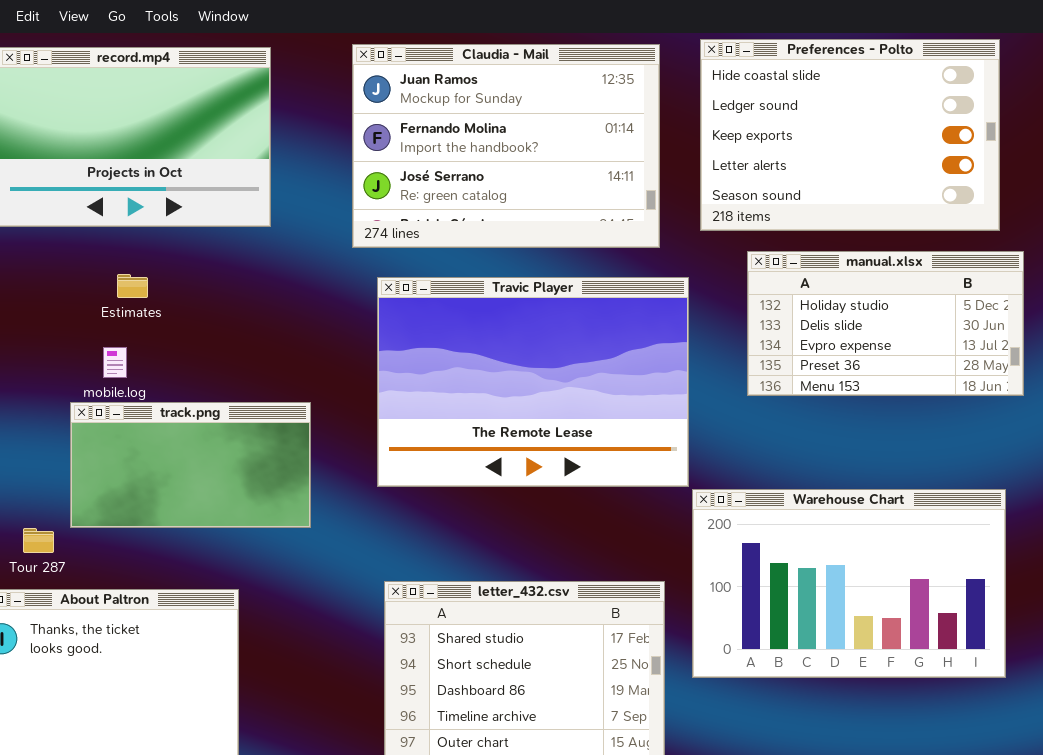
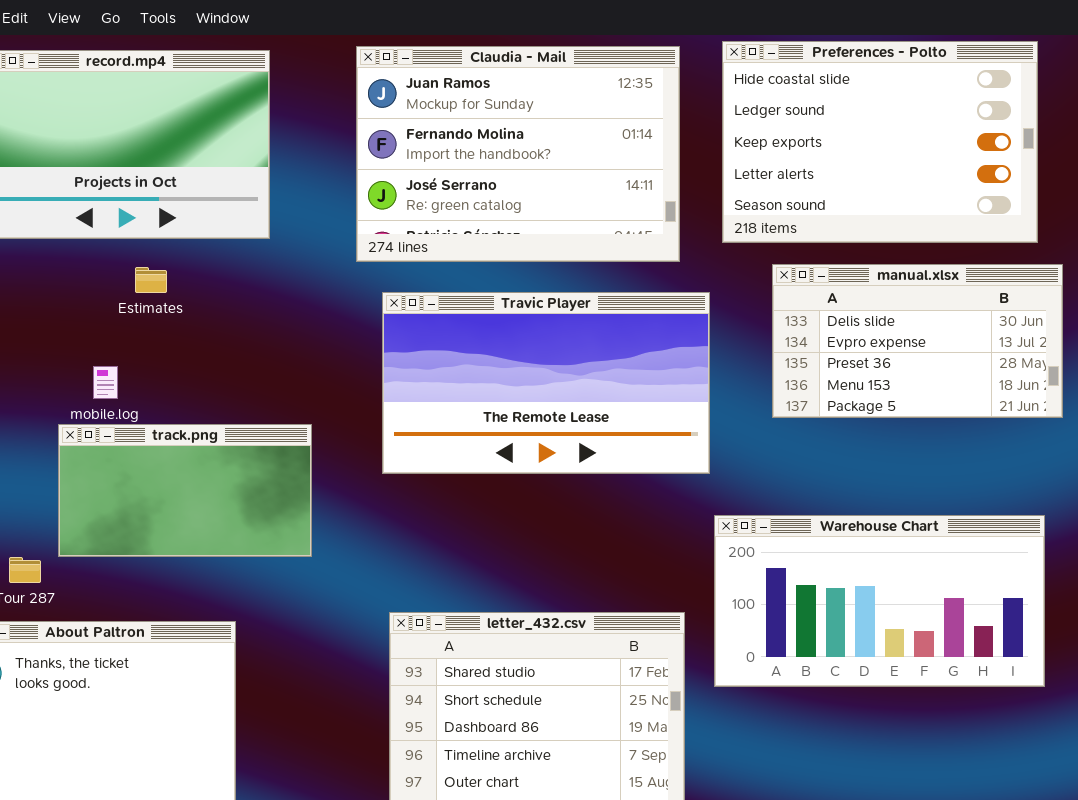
manual.xlsx: [747,251,1024,396] -> [772,264,1063,418], scrolled down 1 row
Estimates: [117,274,148,298] -> [135,267,167,293], moved
Travic Player: [377,277,689,487] -> [382,292,710,474], resized
Warehouse Chart: [692,489,1006,678] -> [714,515,1045,687], resized

